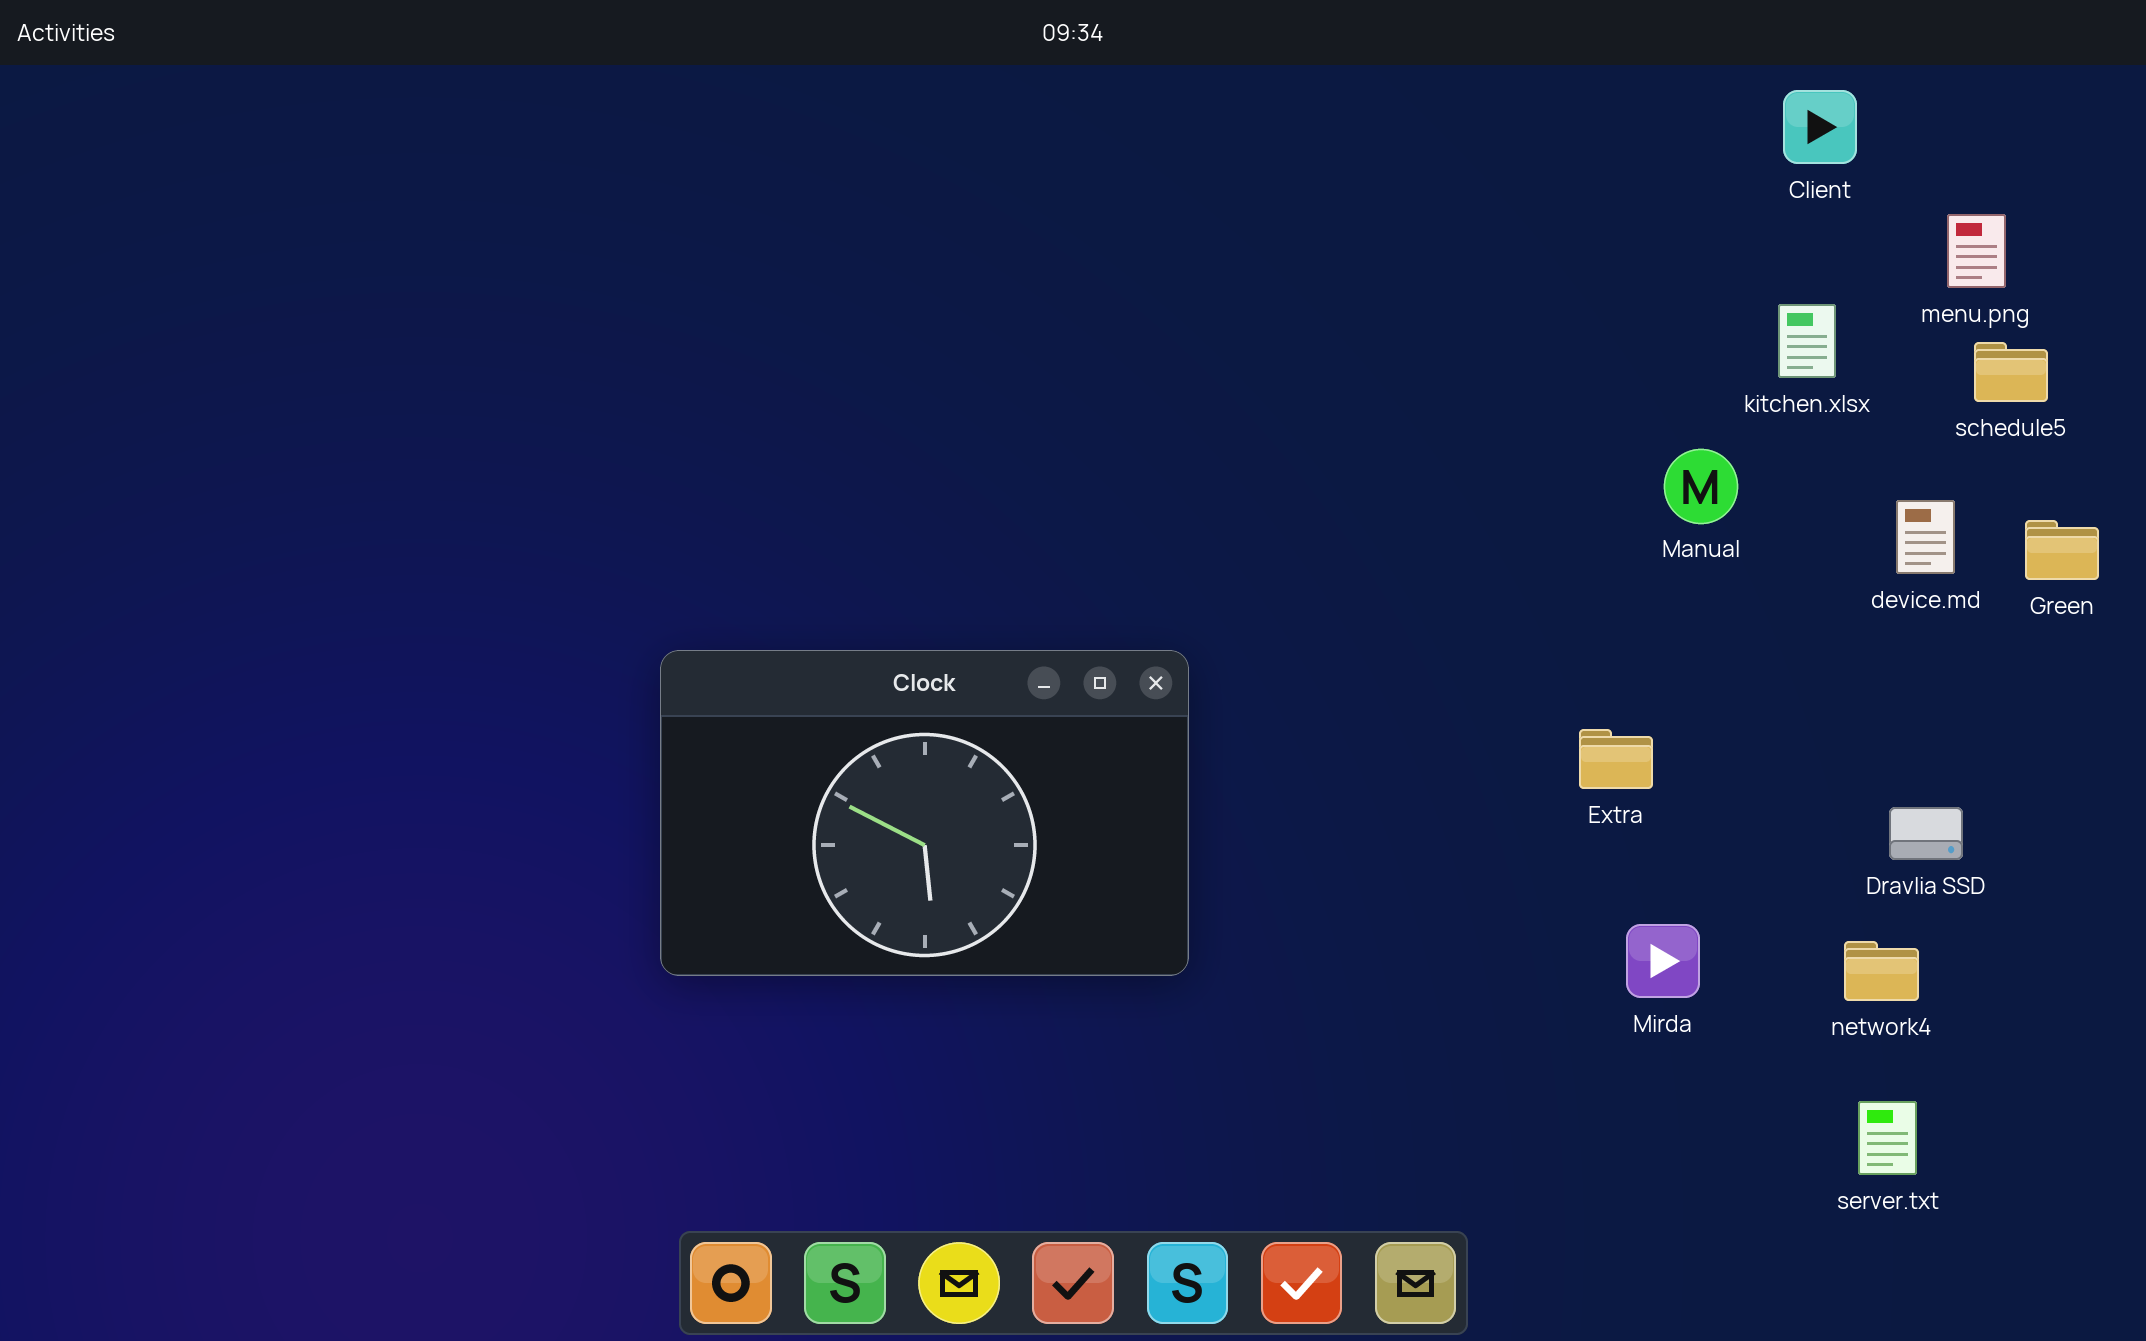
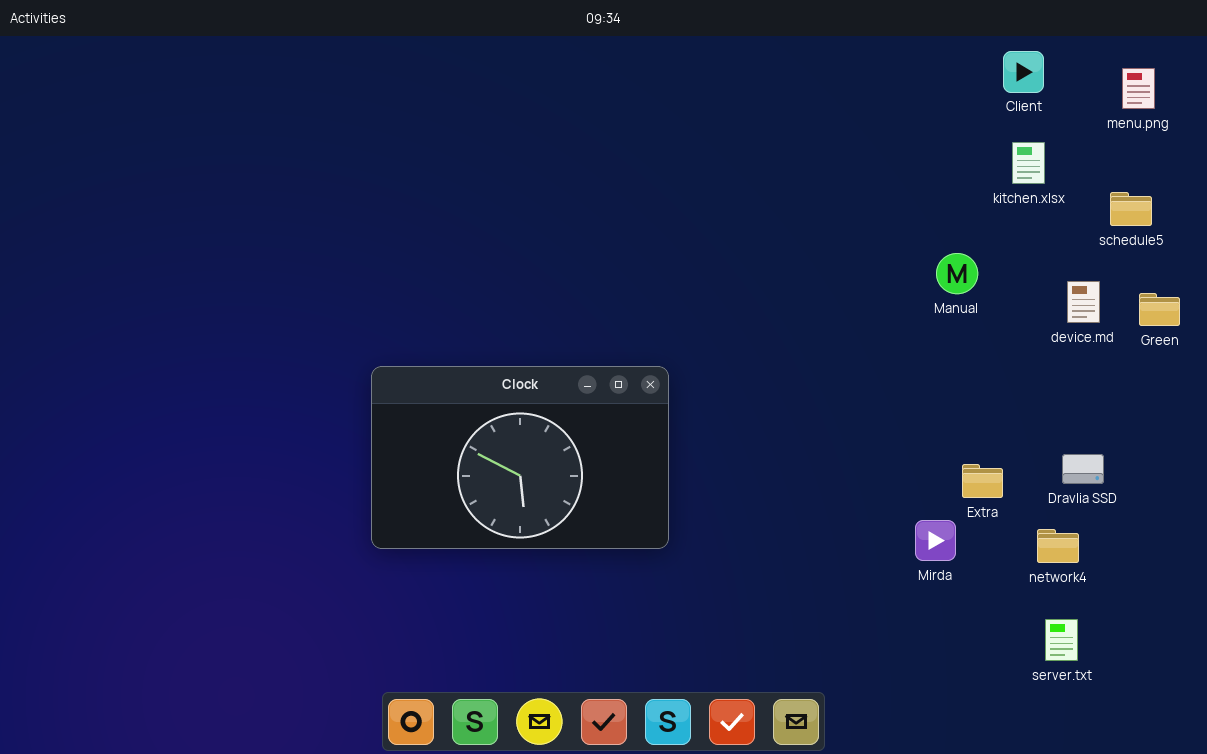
menu.png: [1947,214,2006,288] -> [1122,68,1155,109], moved
kitchen.xlsx: [1778,304,1836,378] -> [1012,142,1045,184], moved
Extra: [1579,729,1653,789] -> [962,464,1003,498], moved

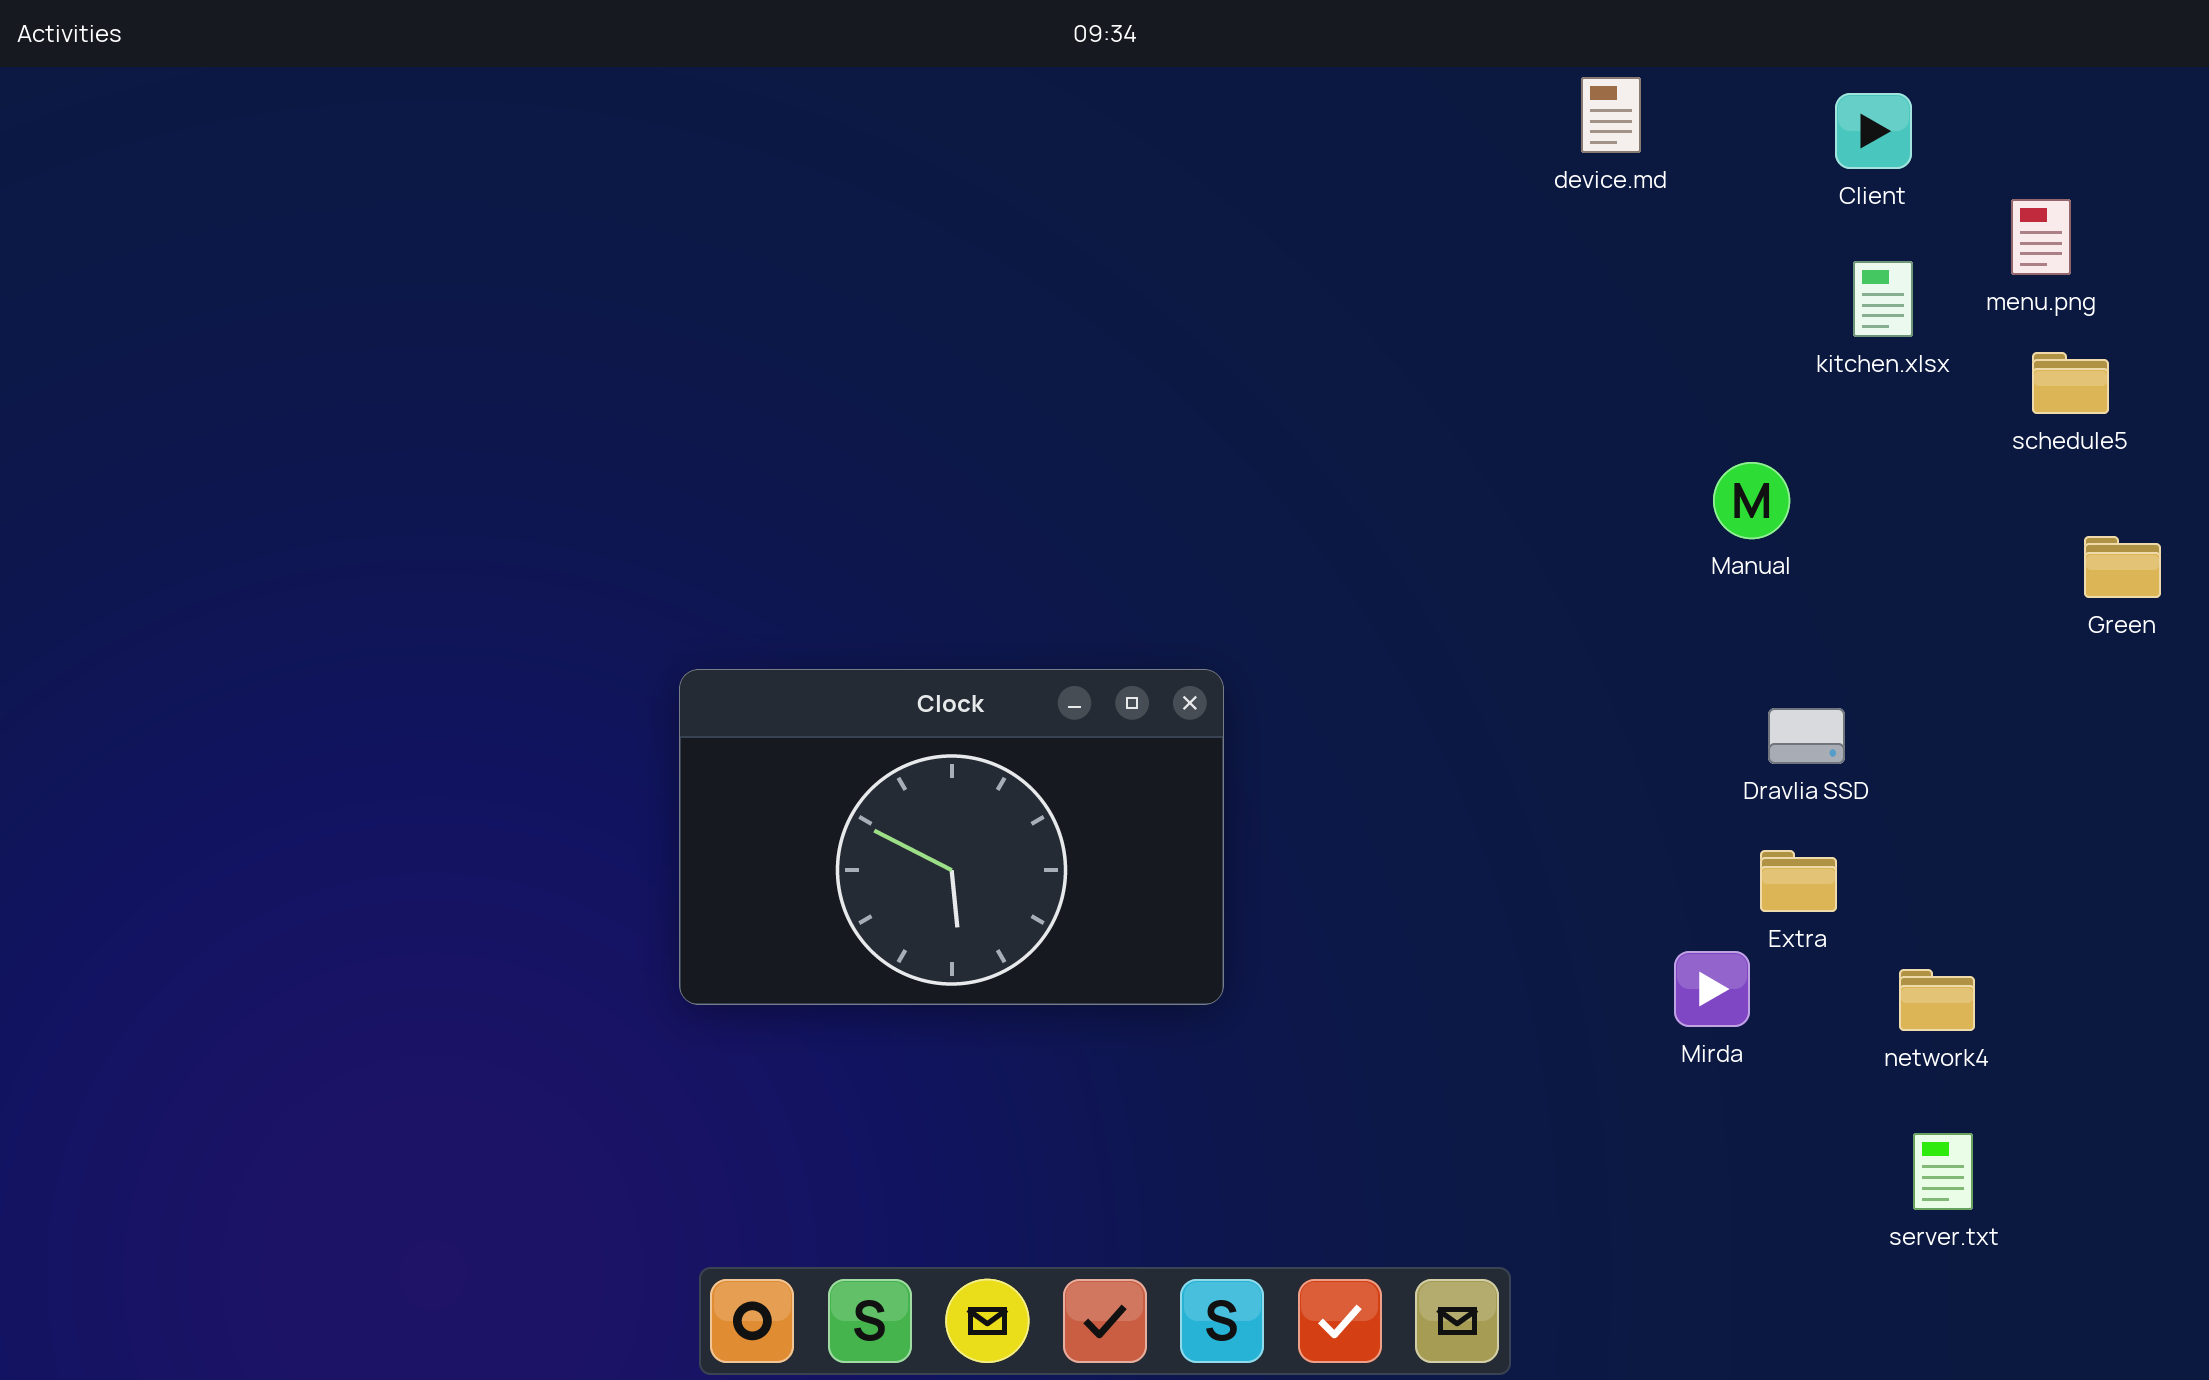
menu.png: [1122,68,1155,109] -> [2011,199,2071,275], moved
device.md: [1067,281,1100,323] -> [1581,77,1641,153], moved
Dravlia SSD: [1062,454,1104,484] -> [1768,708,1845,764], moved

